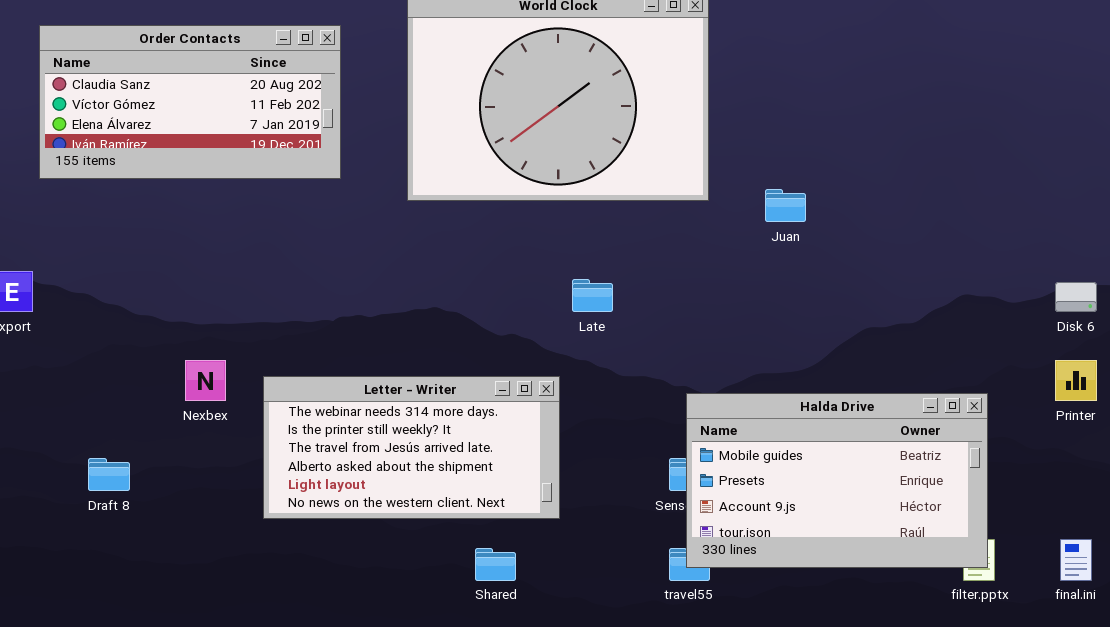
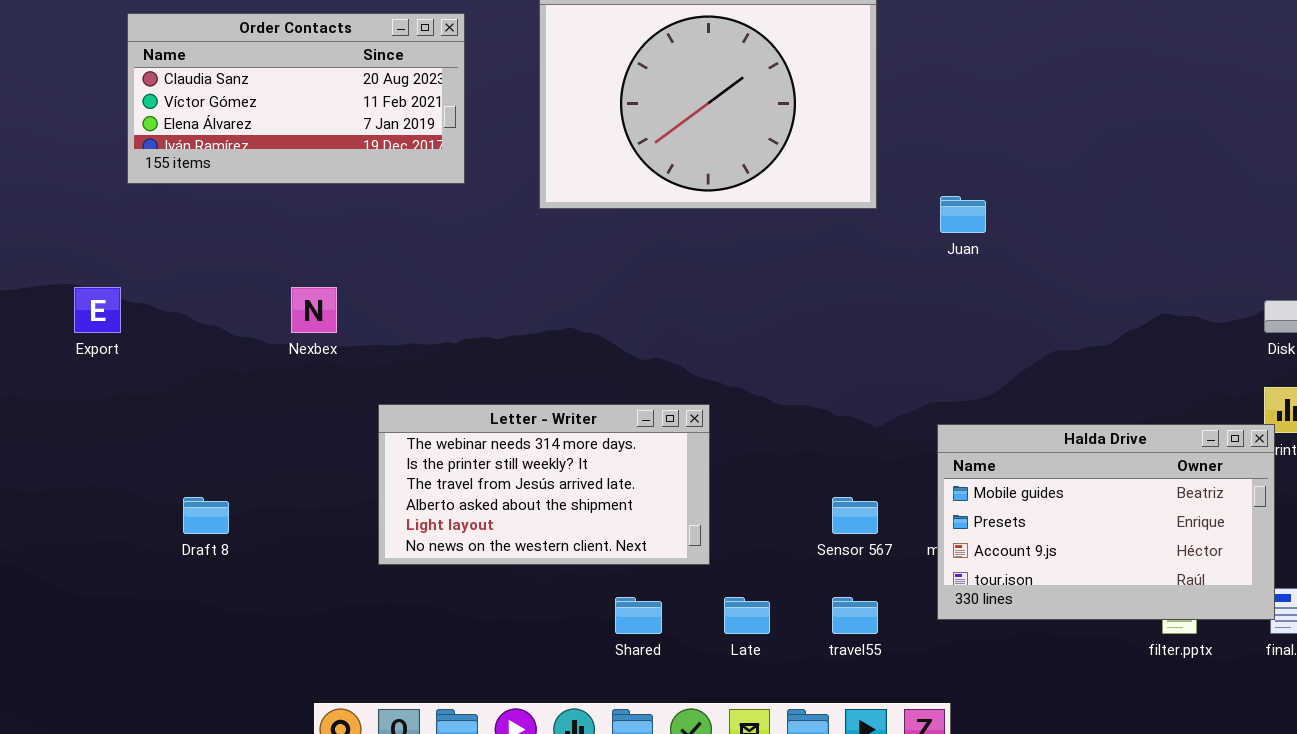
Late: [572,279,613,312] -> [724,597,770,634], moved
Nexbex: [185,360,226,401] -> [291,287,337,333], moved
Halda Drive: [686,393,988,568] -> [937,424,1275,620], moved

